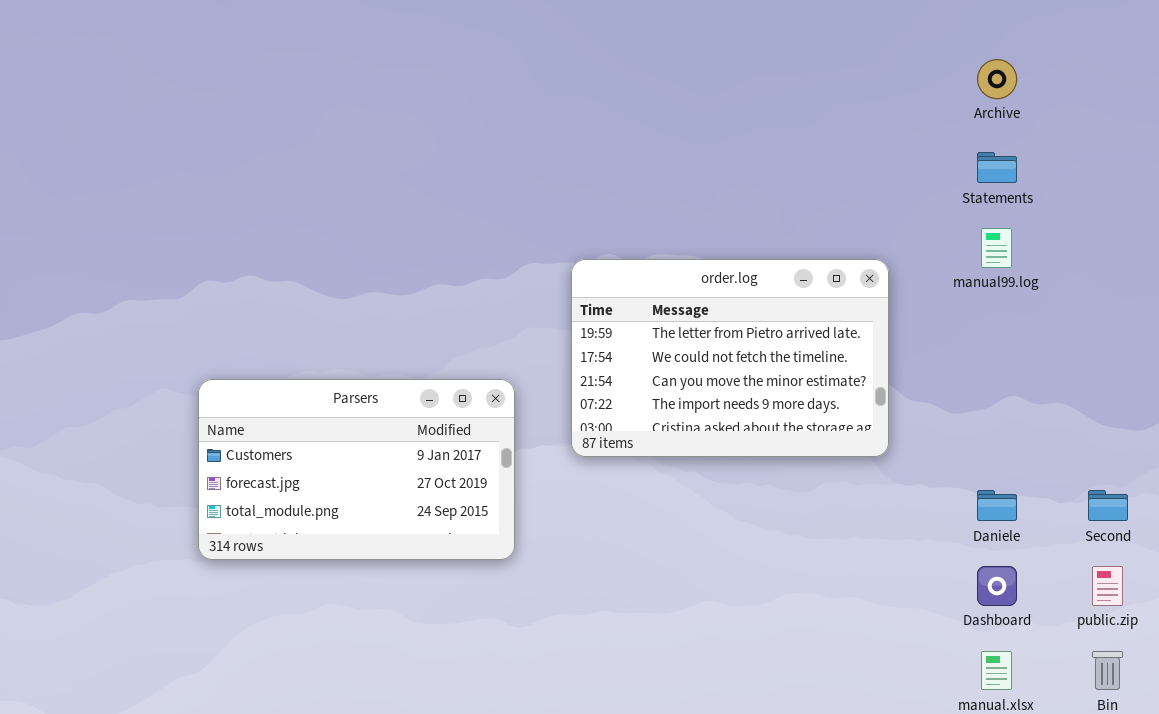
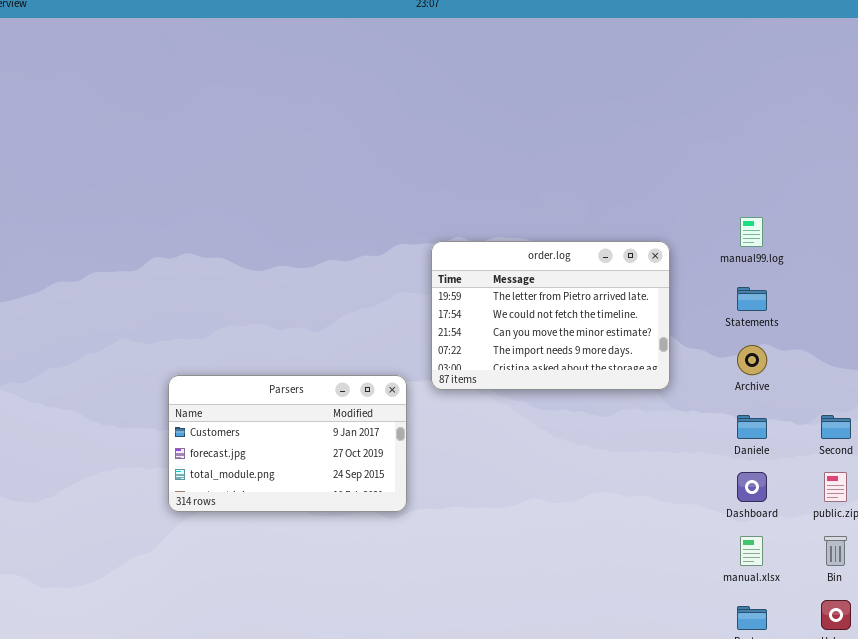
Archive: [977,59,1017,99] -> [737,345,767,375], moved
Statements: [977,152,1017,183] -> [737,287,767,311], moved
Parsers: [198,379,515,560] -> [168,375,407,512], moved

